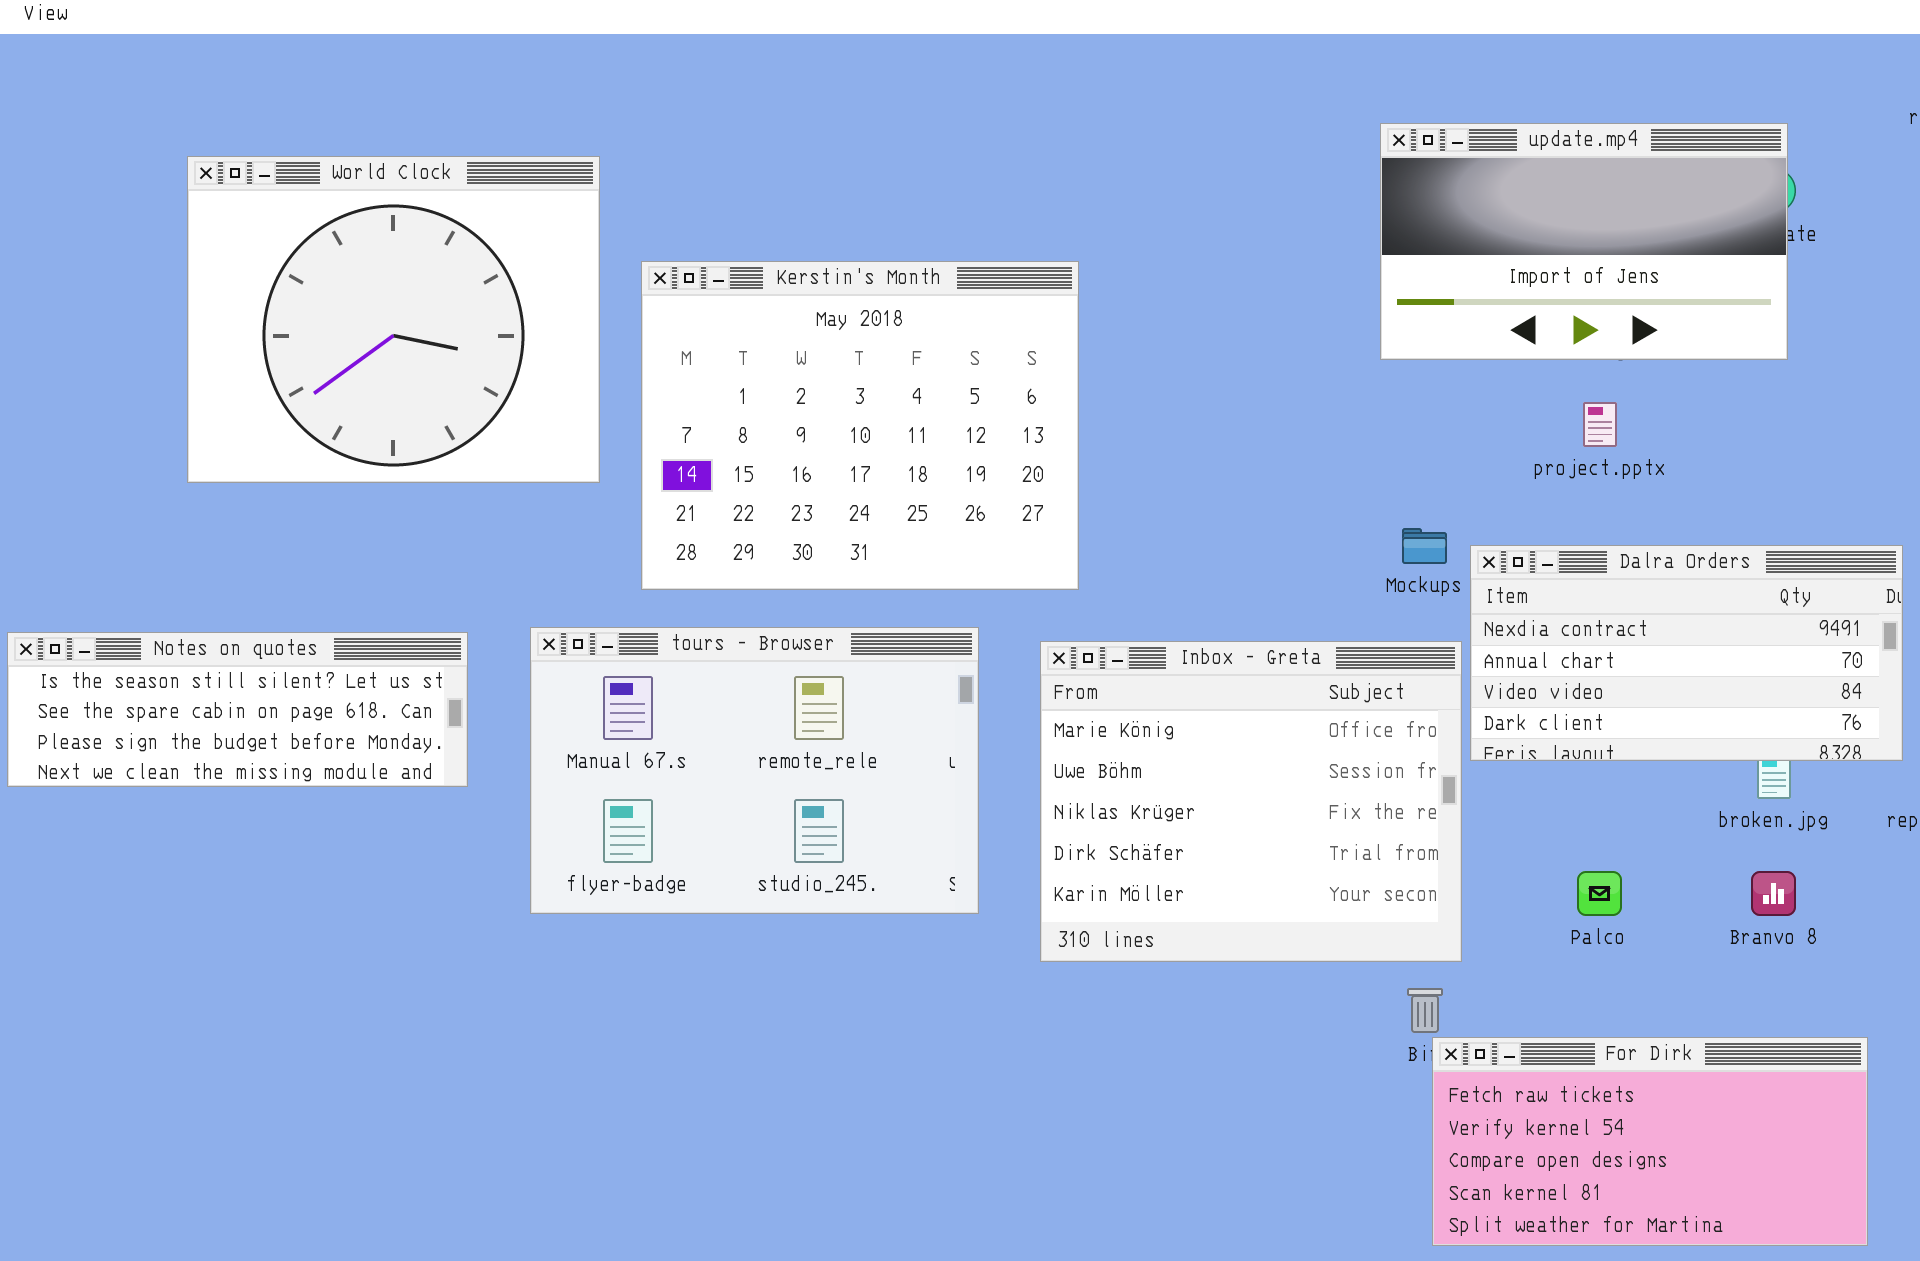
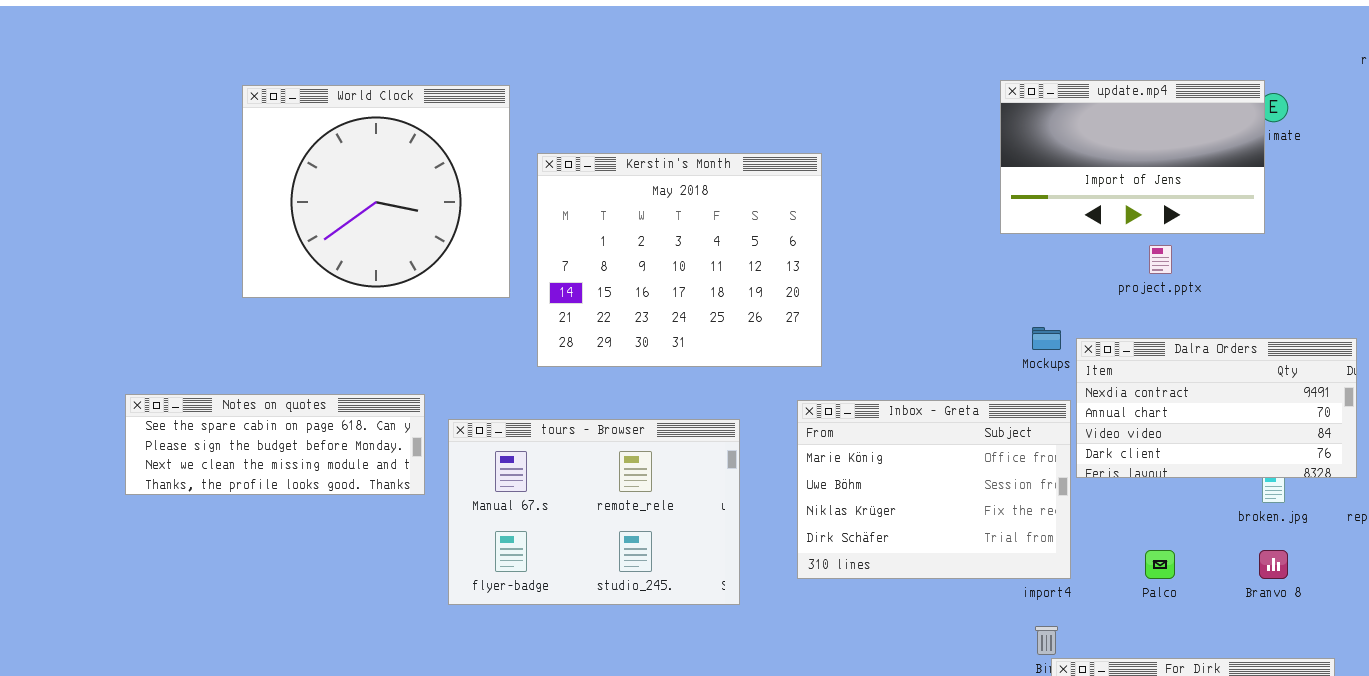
update.mp4: [1380,123,1788,360] -> [1000,80,1265,234], moved
tours - Browser: [530,627,979,914] -> [448,419,740,605], moved
Notes on quotes: [7,632,468,787] -> [125,394,425,495], scrolled down 1 row
Inbox - Greta: [1040,641,1462,962] -> [797,400,1071,579], resized

